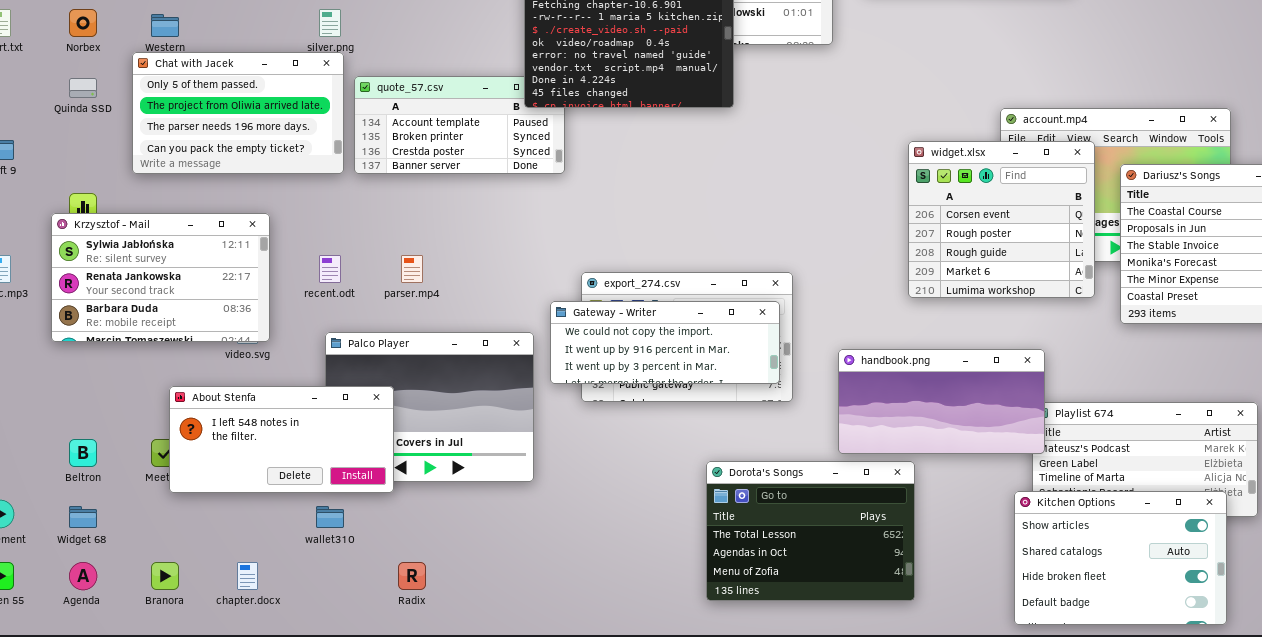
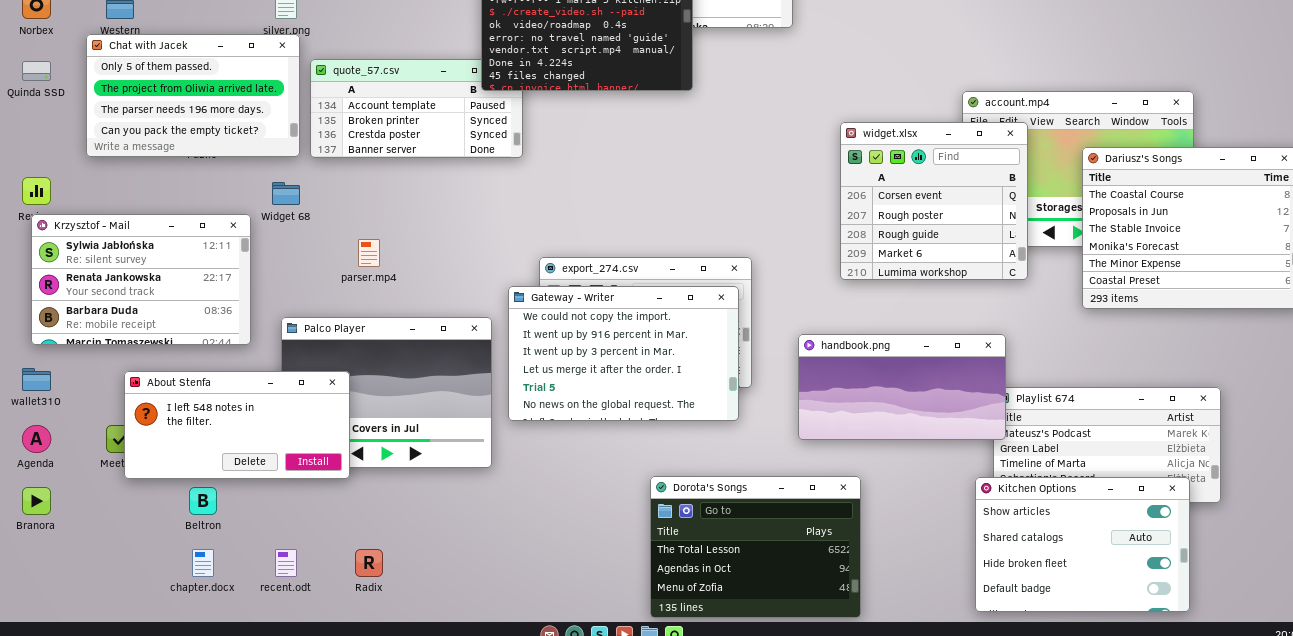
widget.xlsx: [908,141,1095,298] -> [840,122,1028,280], moved
Krzysztof - Mail: [51,213,270,342] -> [31,214,251,345], moved
recent.odt: [319,255,341,283] -> [275,549,297,577], moved
Gateway - Writer: [550,301,780,384] -> [508,286,739,421], resized
Beltron: [69,439,97,467] -> [189,487,217,515], moved
Dorota's Songs: [706,461,915,601] -> [650,476,861,618], moved
Widget 68: [69,506,97,528] -> [272,182,300,205], moved
wallet310: [316,506,344,528] -> [22,368,51,391], moved
Agenda: [69,562,97,590] -> [22,425,51,453], moved
Branora: [151,562,179,590] -> [22,487,51,515], moved

